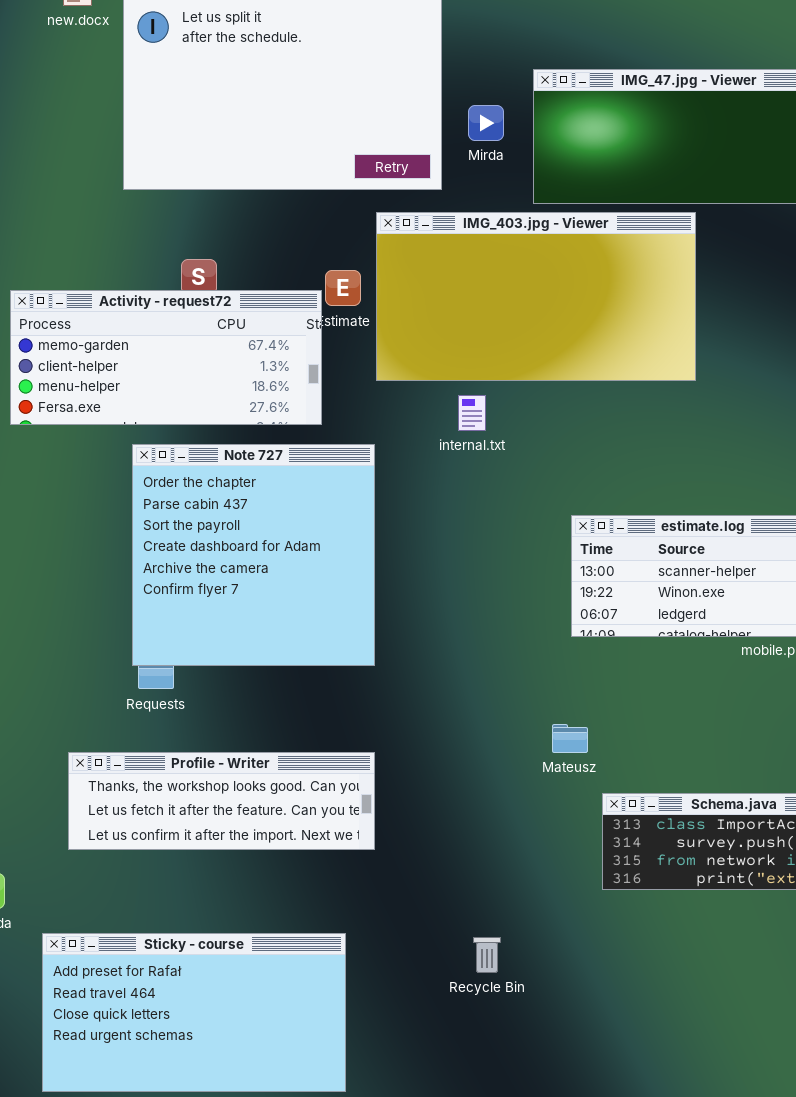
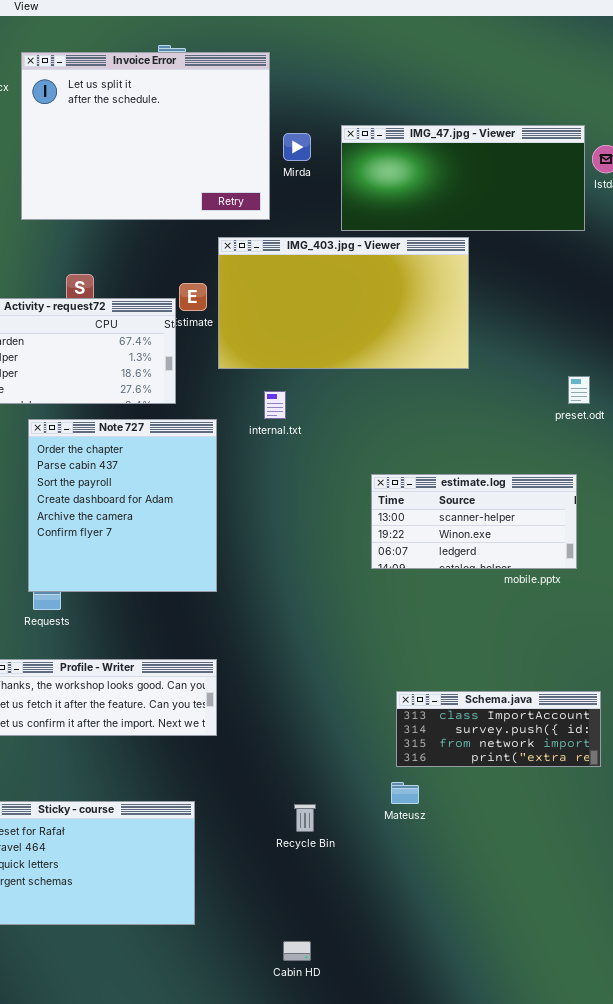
Mirda: [468,105,504,141] -> [283,133,311,161], moved
internal.txt: [458,395,486,431] -> [264,391,286,419], moved
Mateusz: [552,724,588,753] -> [391,782,419,804], moved

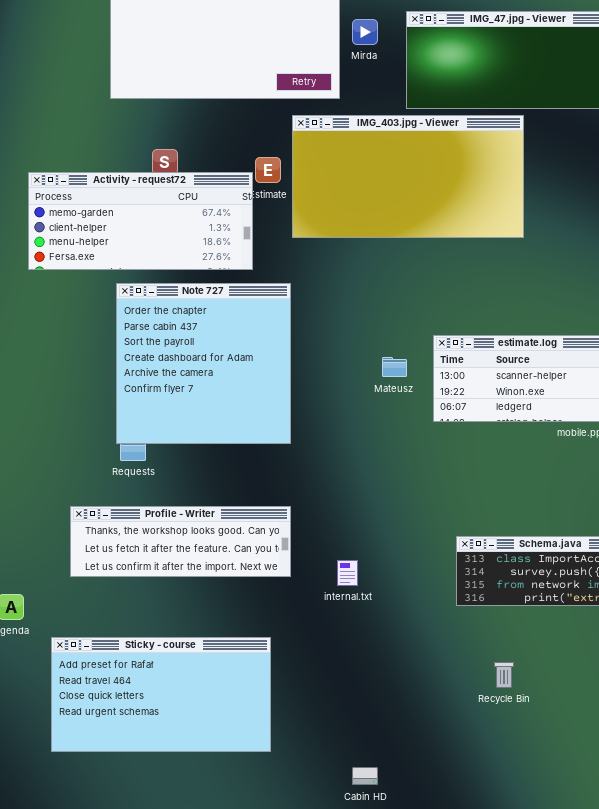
internal.txt: [264,391,286,419] -> [337,560,358,586], moved
Mateusz: [391,782,419,804] -> [382,357,407,377], moved
Recycle Bin: [294,804,316,832] -> [494,662,514,688], moved

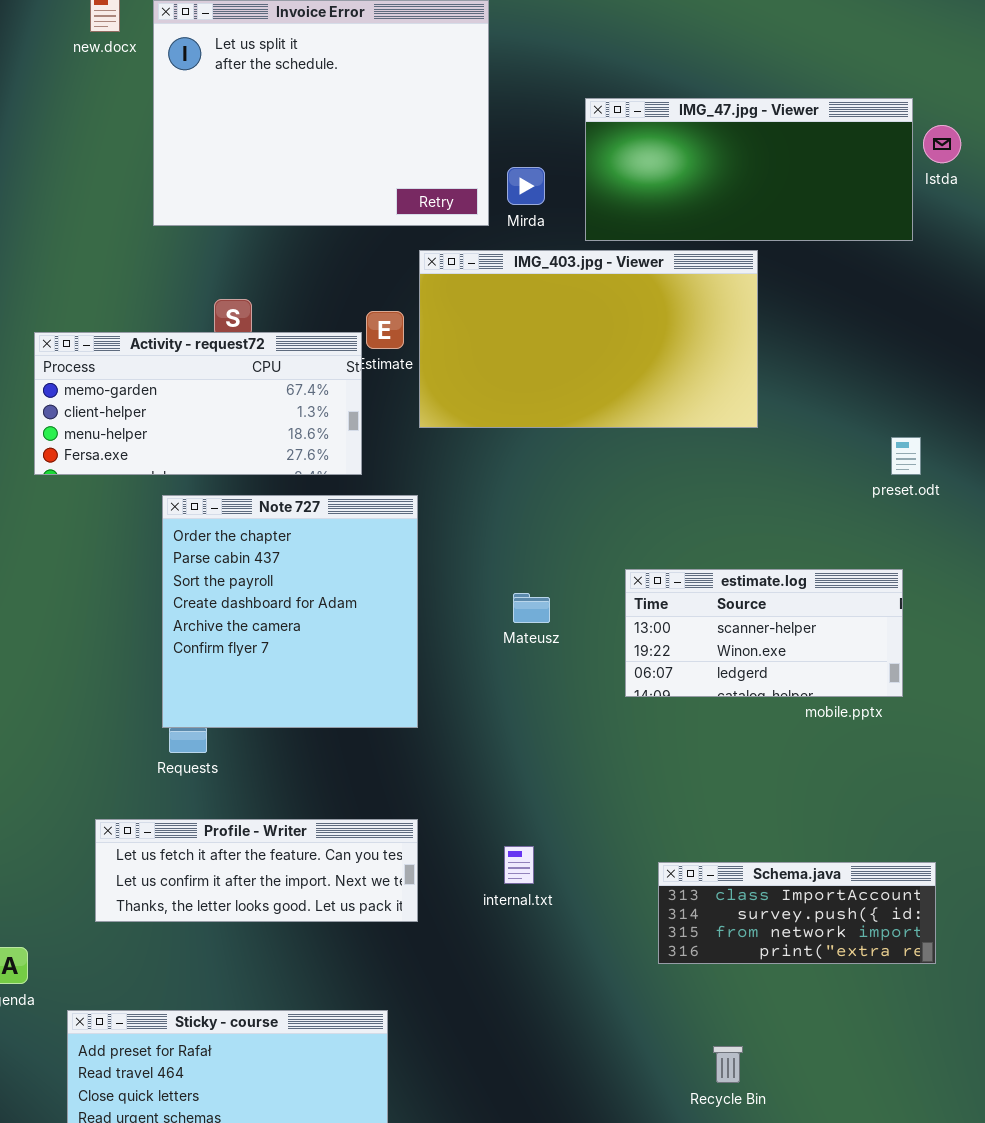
Mirda: [352,19,378,45] -> [507,167,545,205], moved
Mateusz: [382,357,407,377] -> [513,593,550,623], moved
Profile - Writer: [70,506,291,577] -> [95,819,418,922], scrolled down 1 row
internal.txt: [337,560,358,586] -> [504,846,534,884], moved

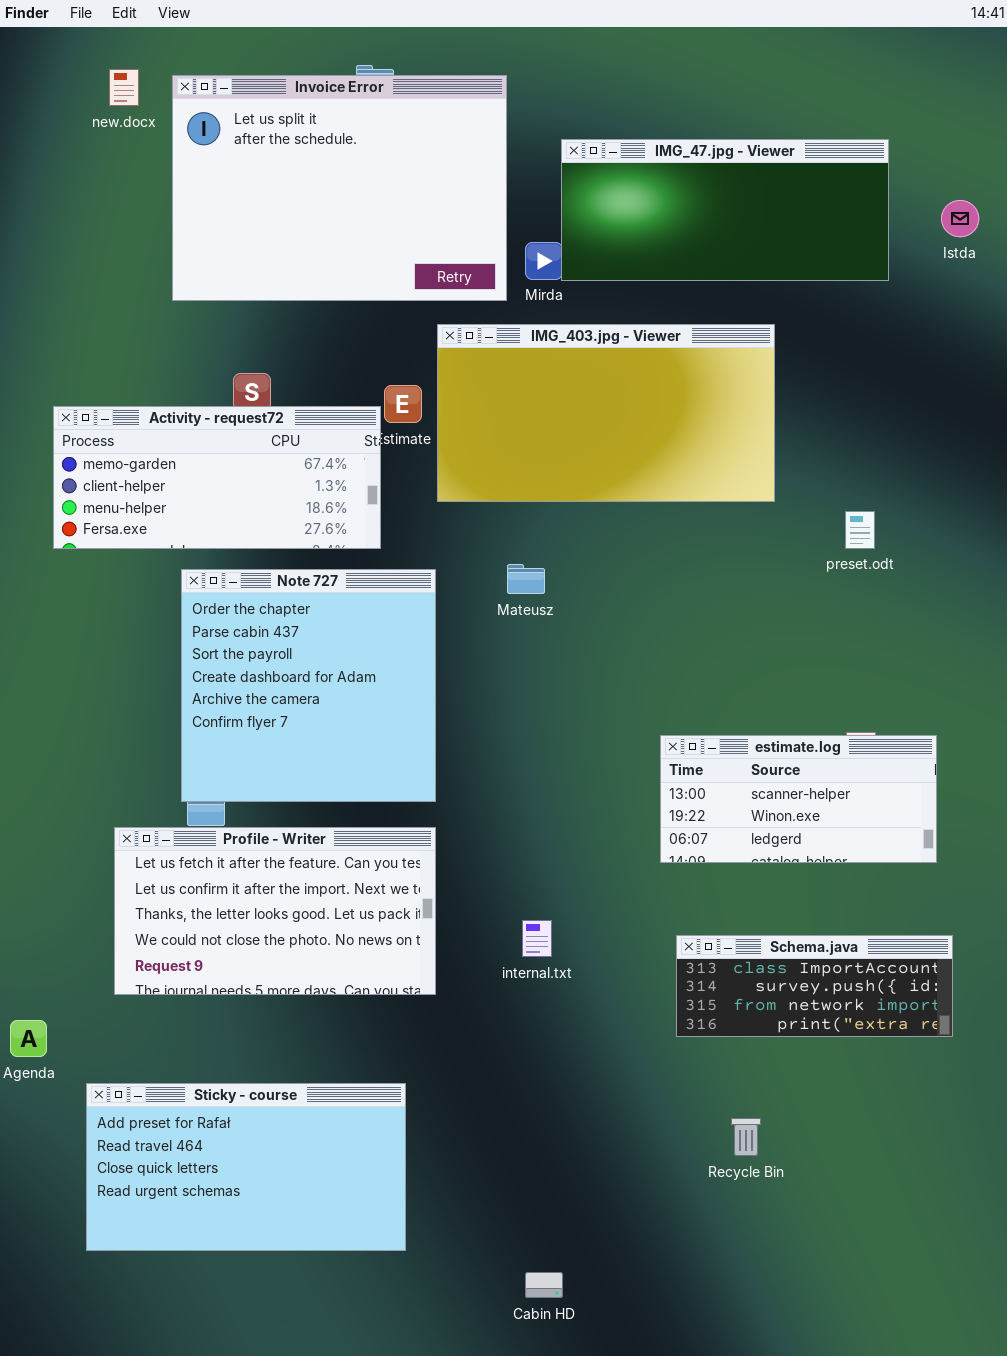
IMG_47.jpg - Viewer: [585,98,913,241] -> [561,139,889,281], moved
preset.odt: [891,437,921,475] -> [845,511,875,549], moved
estimate.log: [625,569,903,697] -> [660,735,937,863], moved
Mateusz: [513,593,550,623] -> [507,564,545,594], moved
Profile - Writer: [95,819,418,922] -> [114,827,436,995], resized

